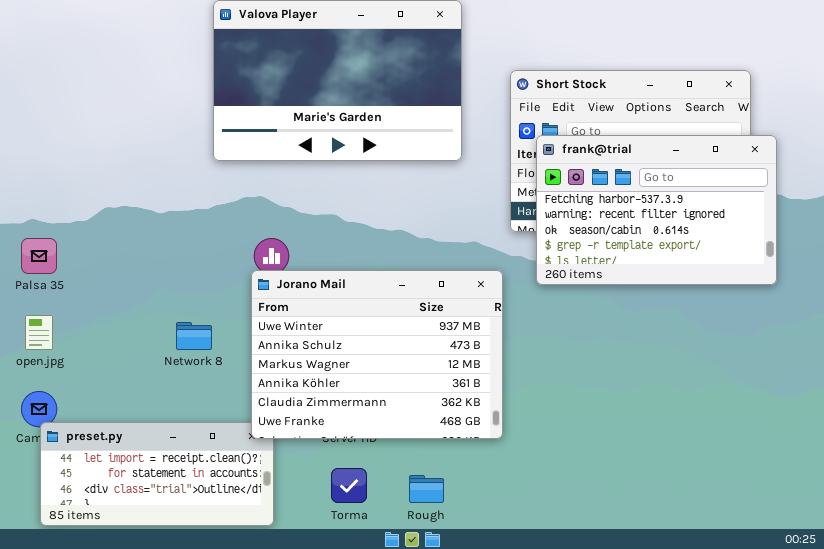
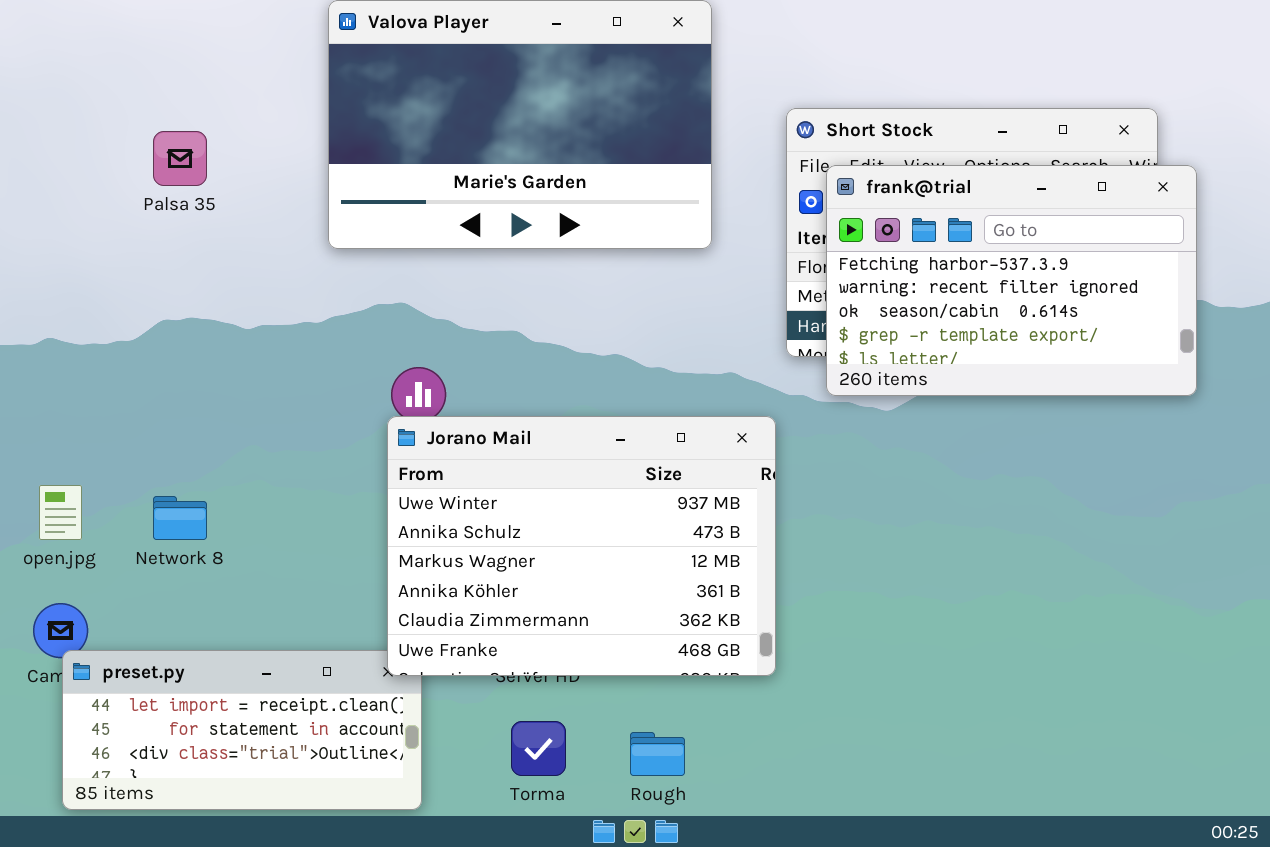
frank@trial: [536,135,777,285] -> [826,165,1197,396], moved
Palsa 35: [21,238,57,274] -> [153,131,207,186], moved
Network 8: [176,322,212,350] -> [153,496,207,540], moved

